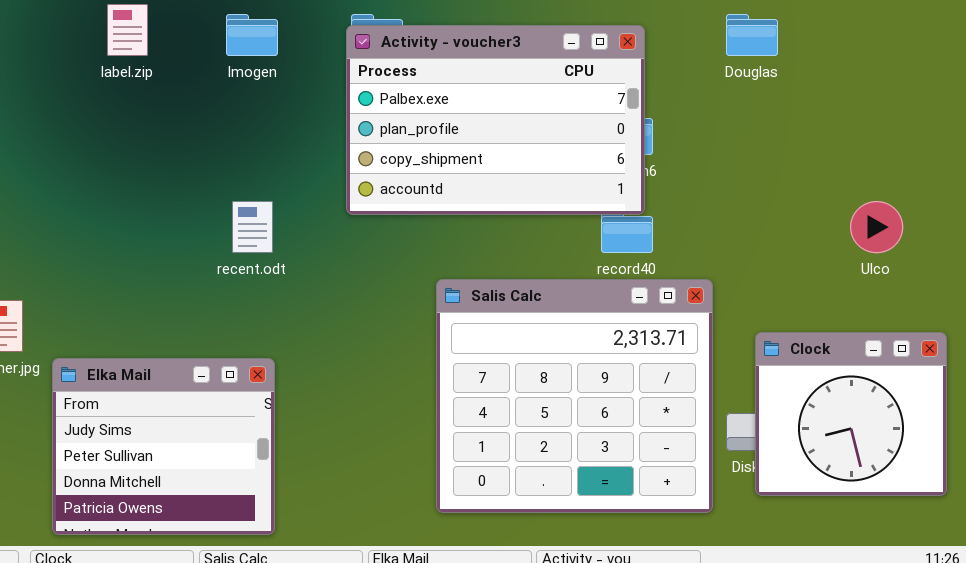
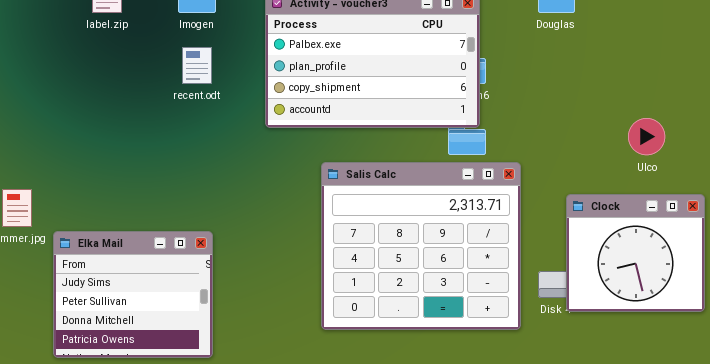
recent.odt: [232,201,273,253] -> [182,47,212,84], moved
Salis Calc: [436,279,713,513] -> [321,162,521,330], moved
Clock: [755,332,947,496] -> [566,194,705,312], moved

